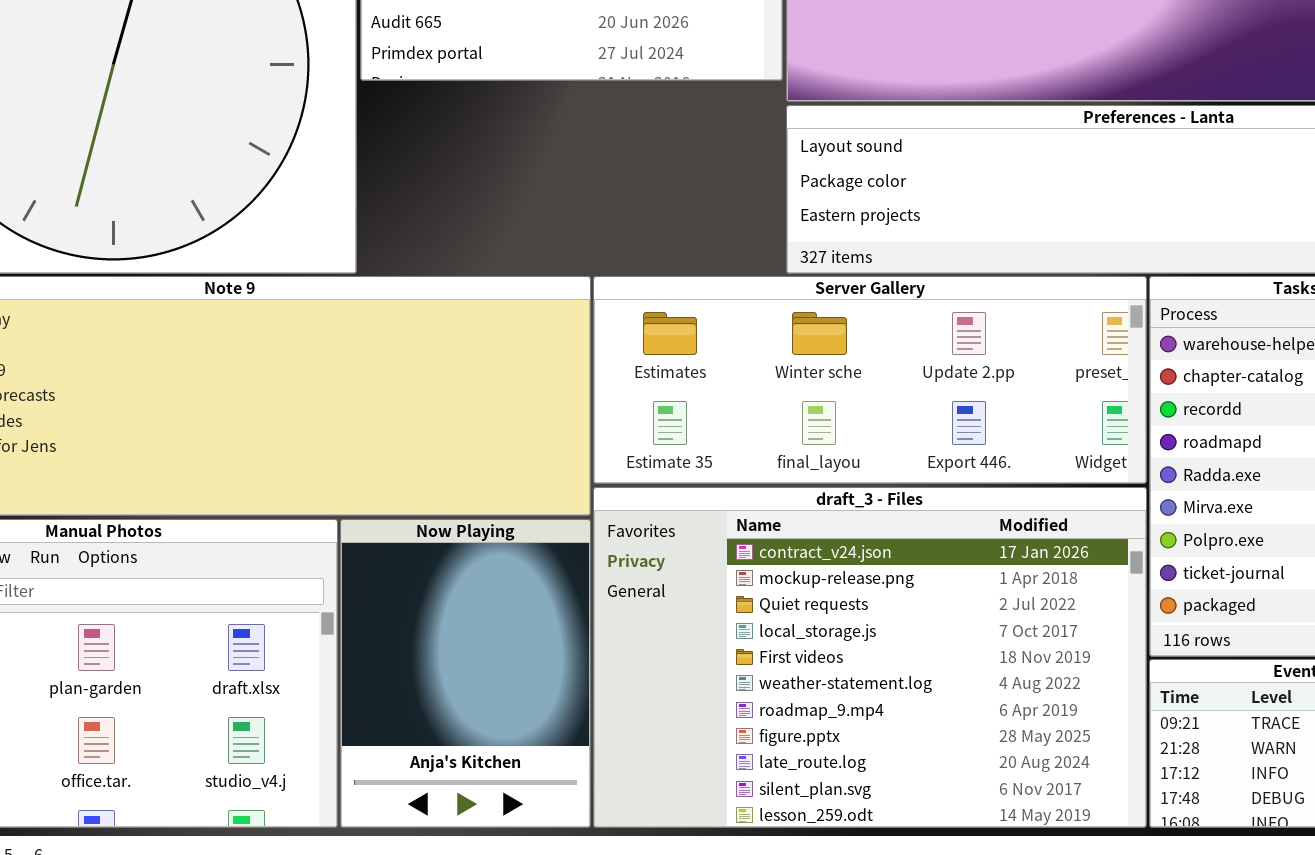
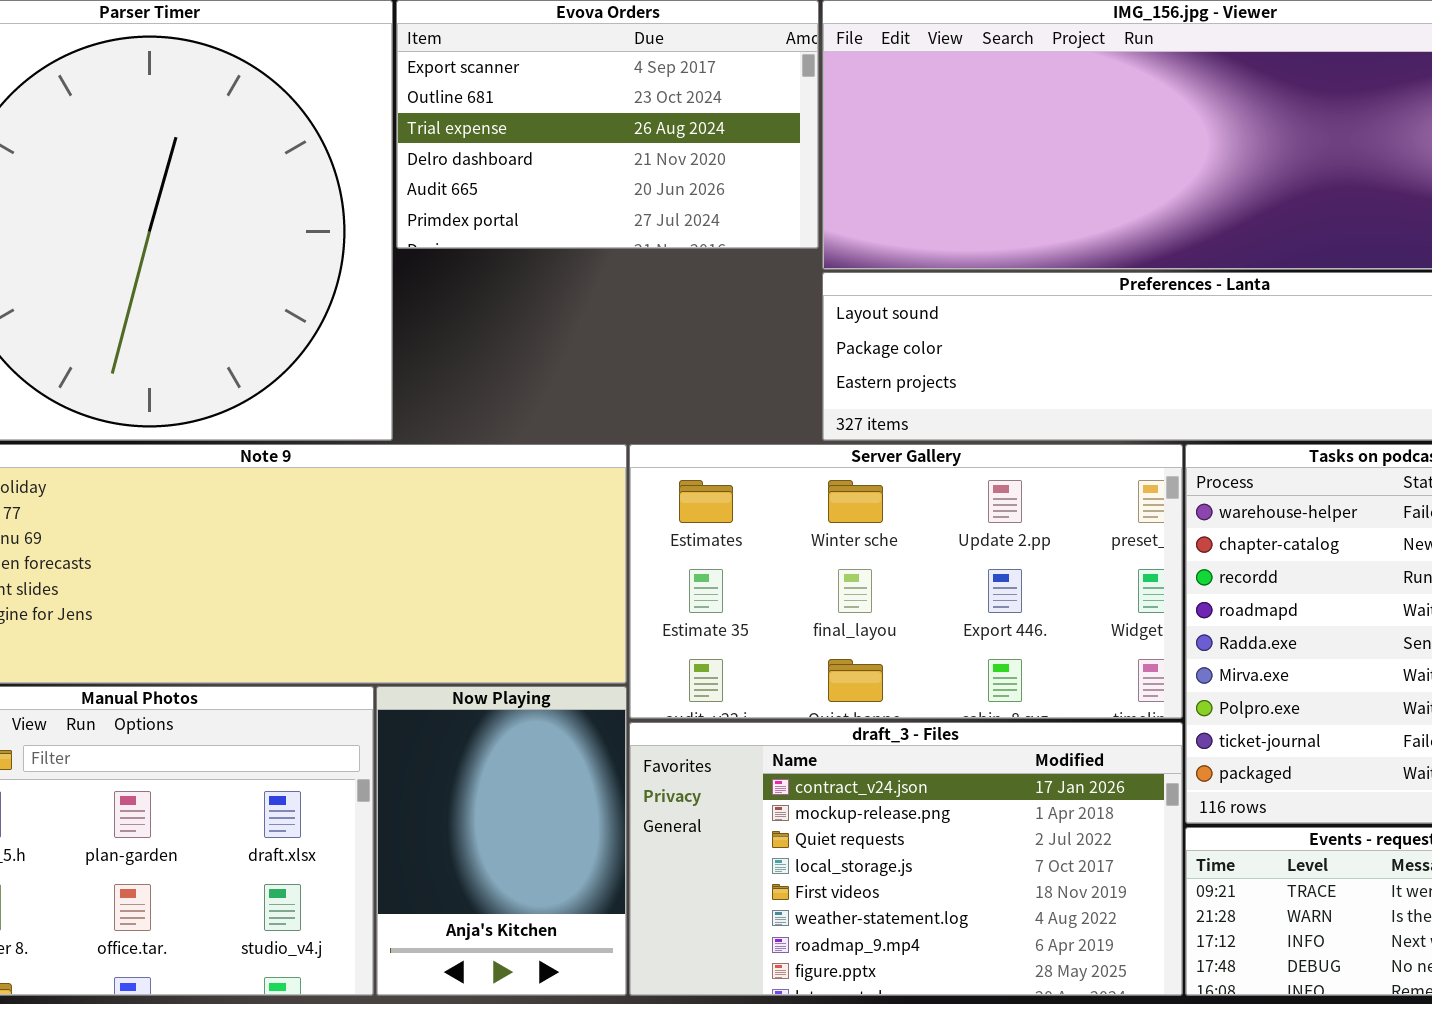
Server Gallery: [593,276,1147,484] -> [629,444,1183,719], resized
draft_3 - Files: [593,487,1147,828] -> [629,722,1183,996], resized

